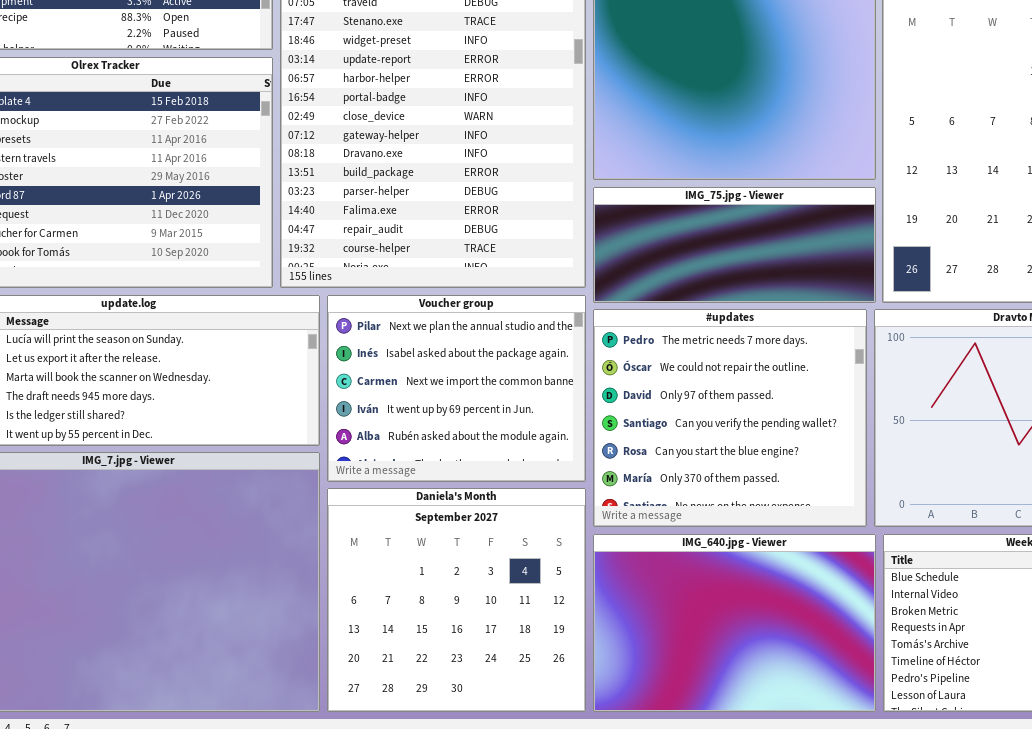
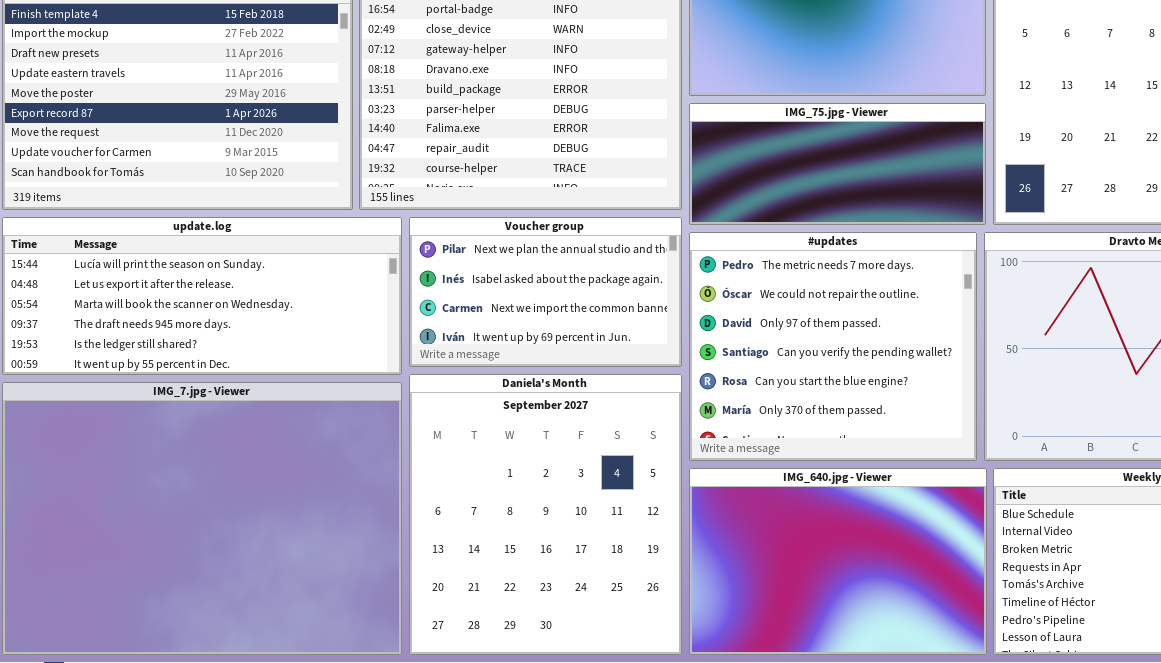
Voucher group: [327,295,586,482] -> [409,217,682,367], resized
Daniela's Month: [327,488,586,712] -> [409,374,682,655], resized

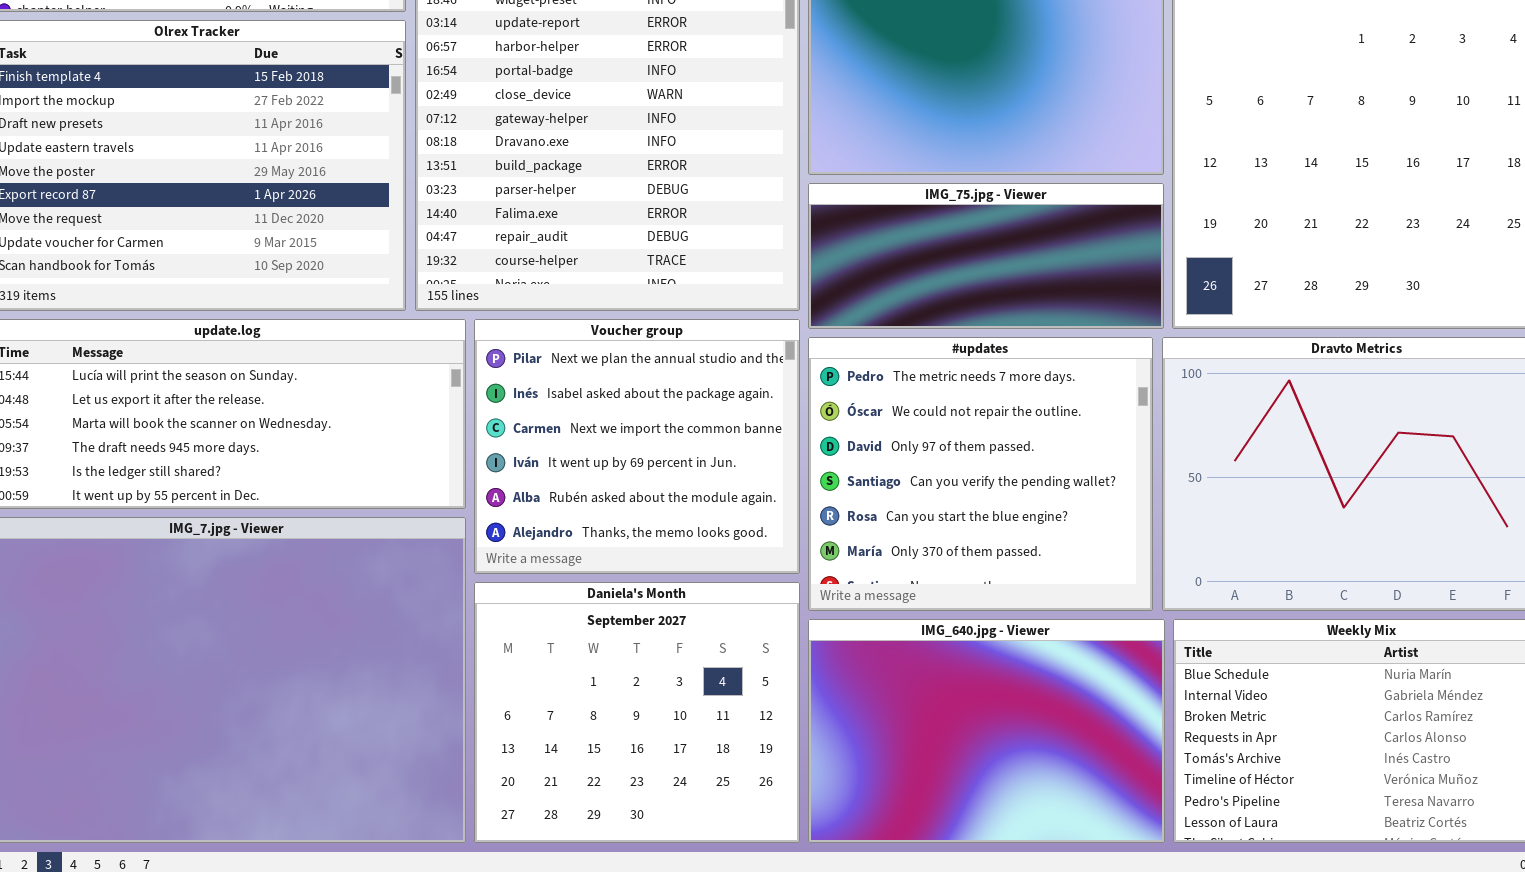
Voucher group: [409,217,682,367] -> [474,319,800,574], resized
Daniela's Month: [409,374,682,655] -> [474,582,800,843], resized

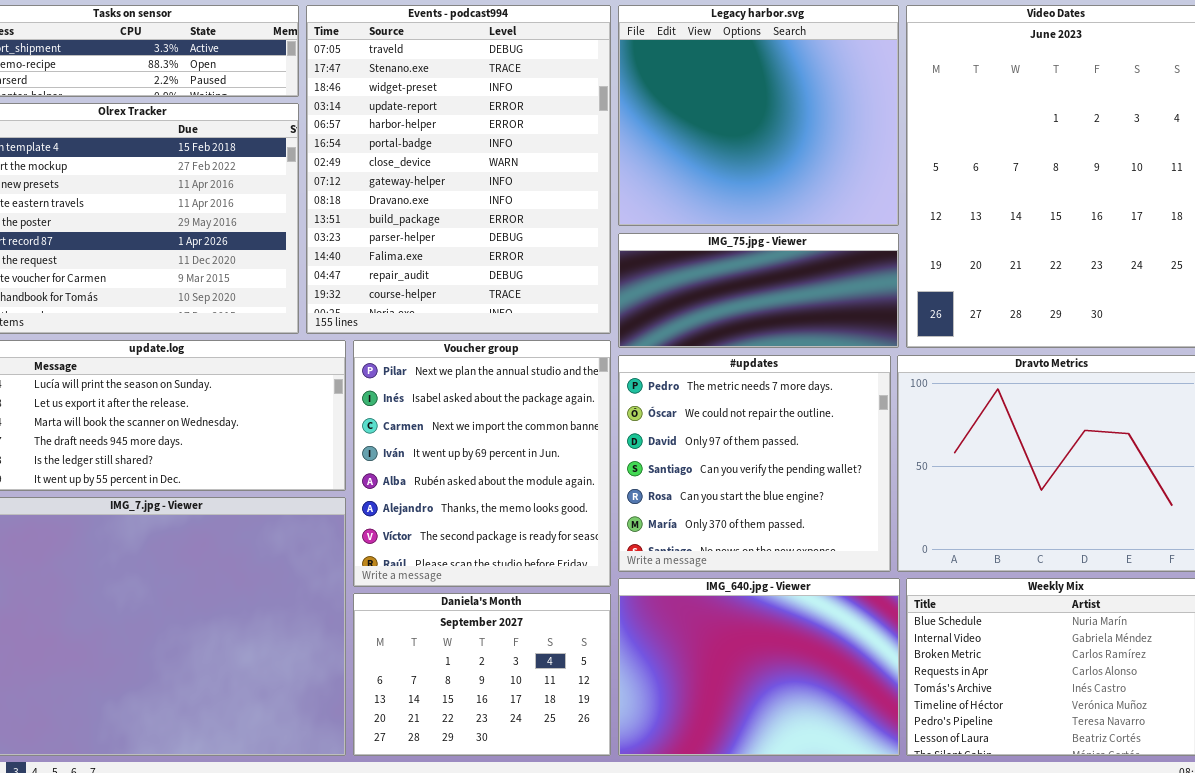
Voucher group: [474,319,800,574] -> [353,340,611,587], resized
Daniela's Month: [474,582,800,843] -> [353,593,611,756], resized

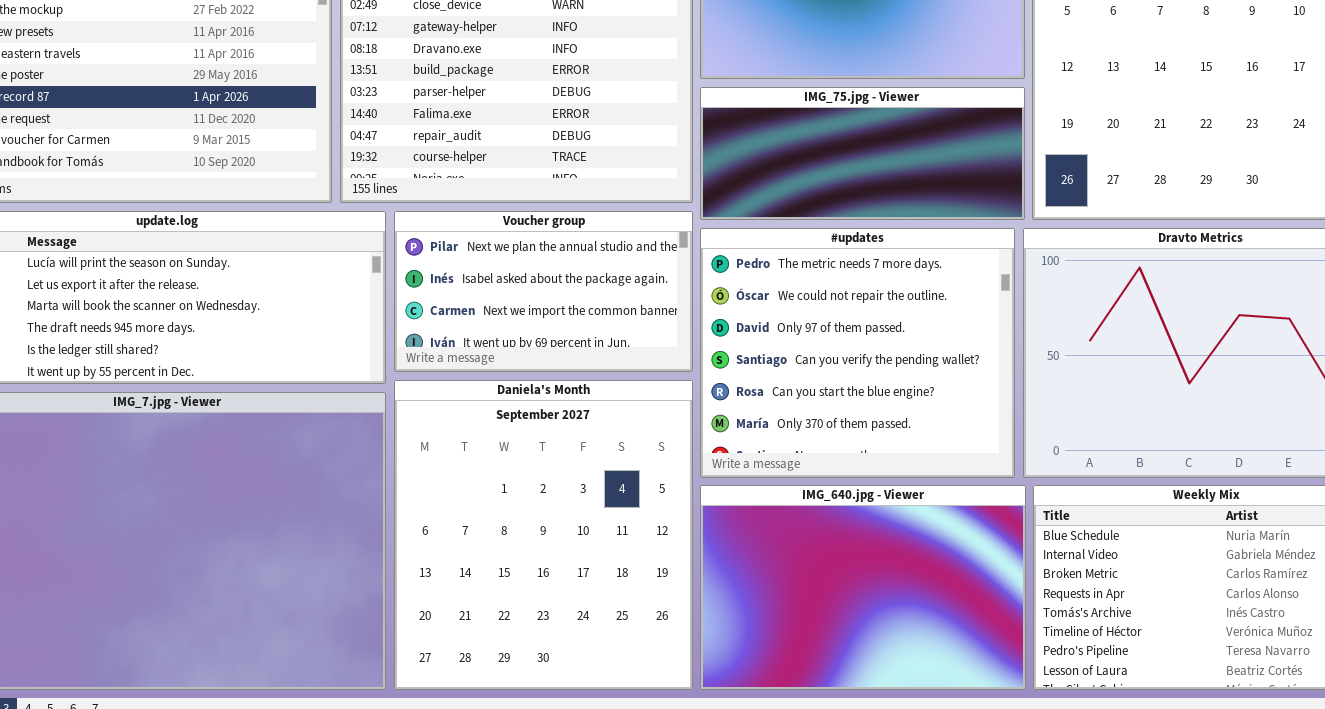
Voucher group: [353,340,611,587] -> [394,211,693,372], resized
Daniela's Month: [353,593,611,756] -> [394,380,693,690], resized

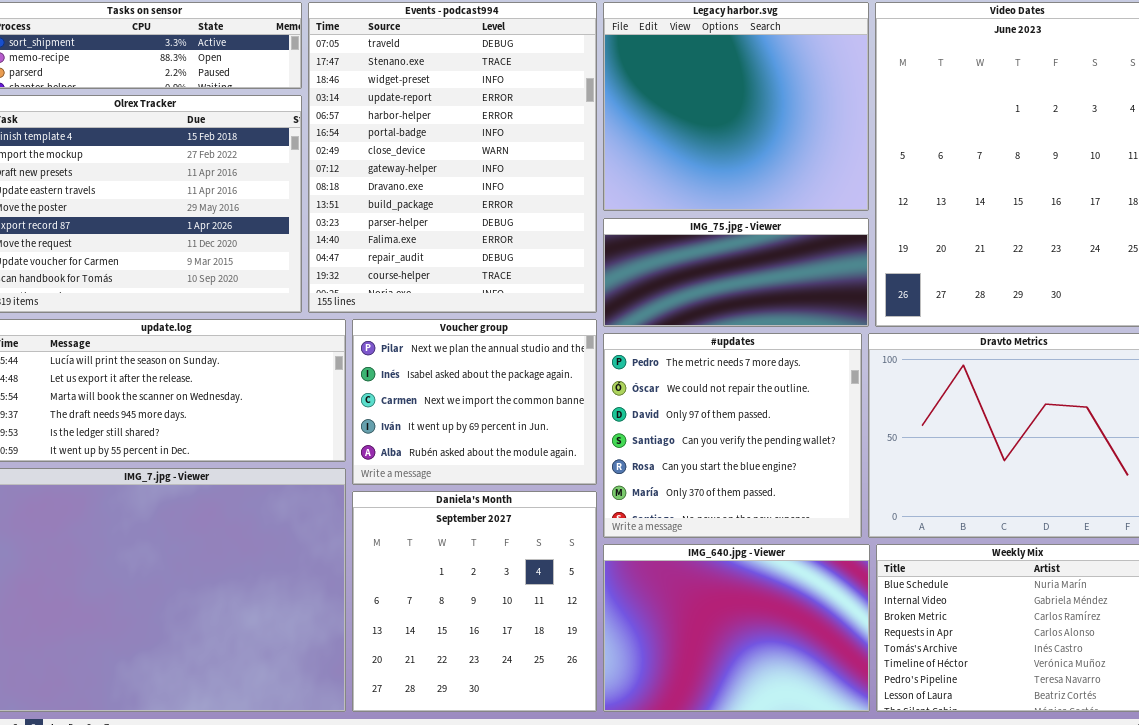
Voucher group: [394,211,693,372] -> [352,319,597,485], resized
Daniela's Month: [394,380,693,690] -> [352,491,597,712], resized

